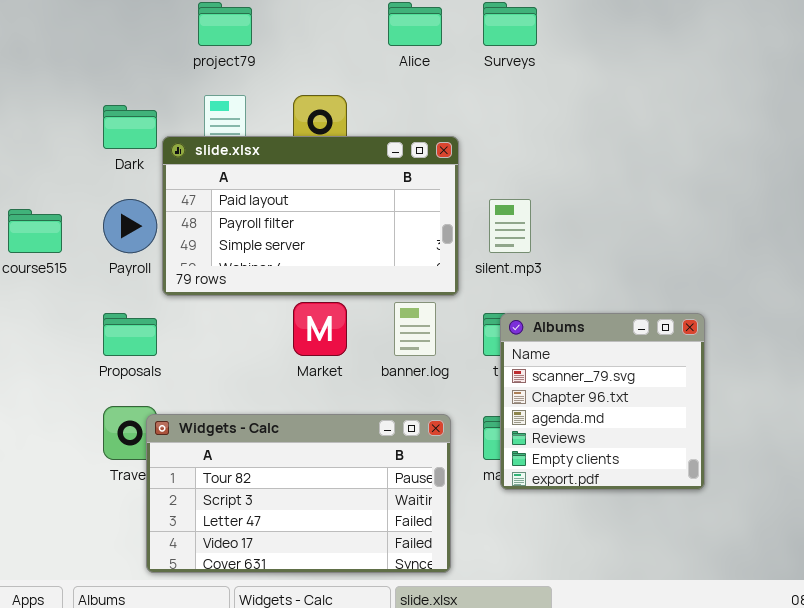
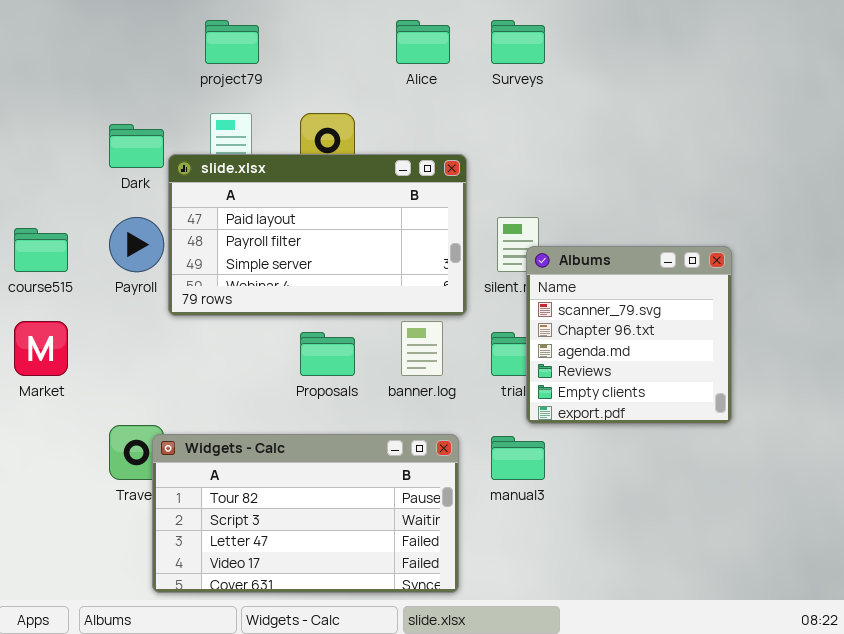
Market: [293,302,347,356] -> [14,321,68,376], moved
Proposals: [103,313,157,356] -> [300,332,355,376], moved
Albums: [500,313,705,490] -> [526,246,732,424], moved

